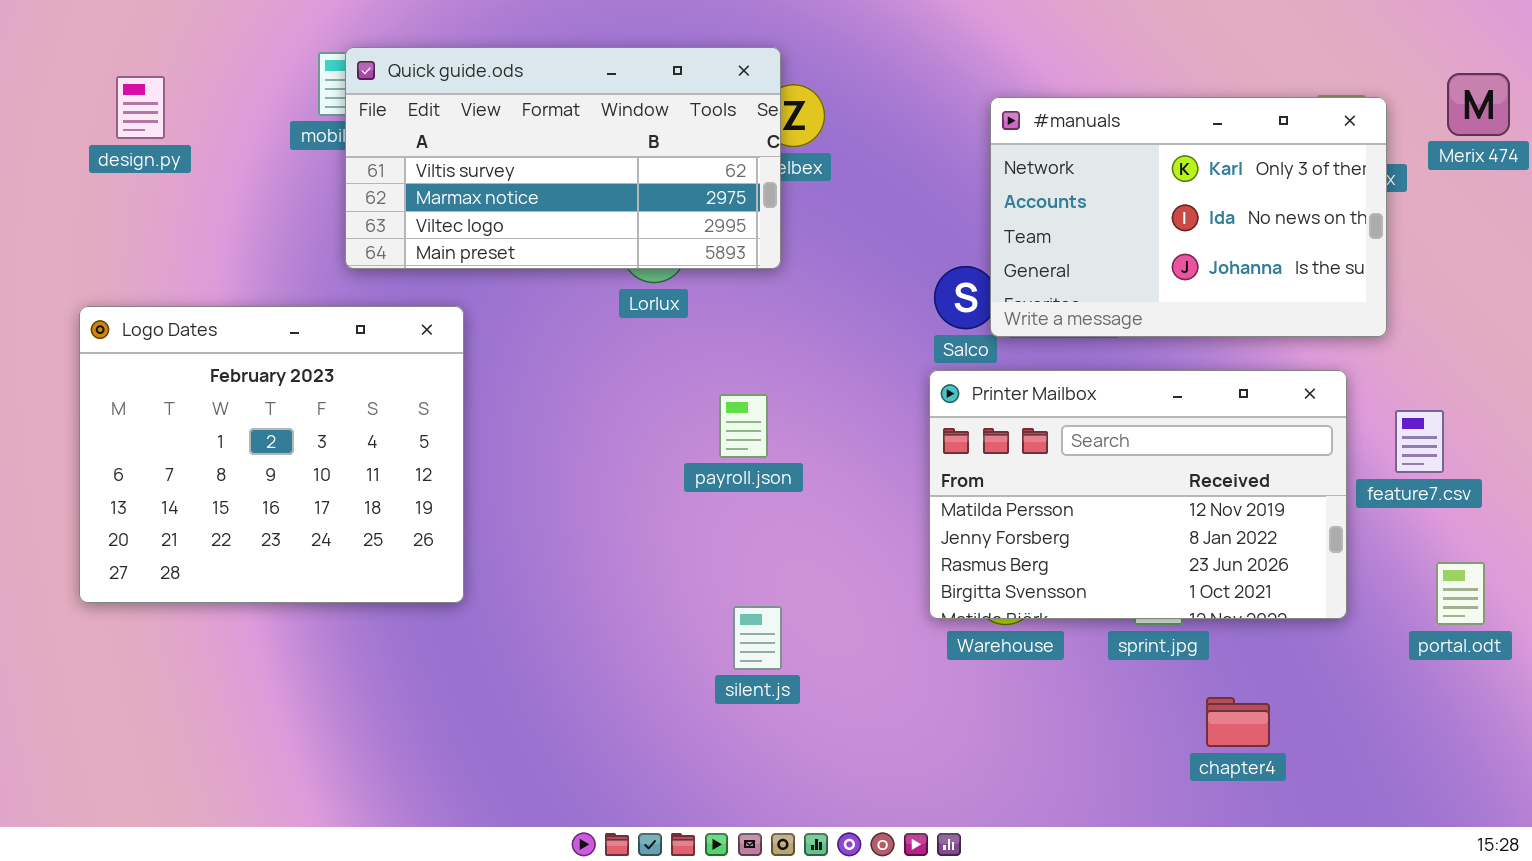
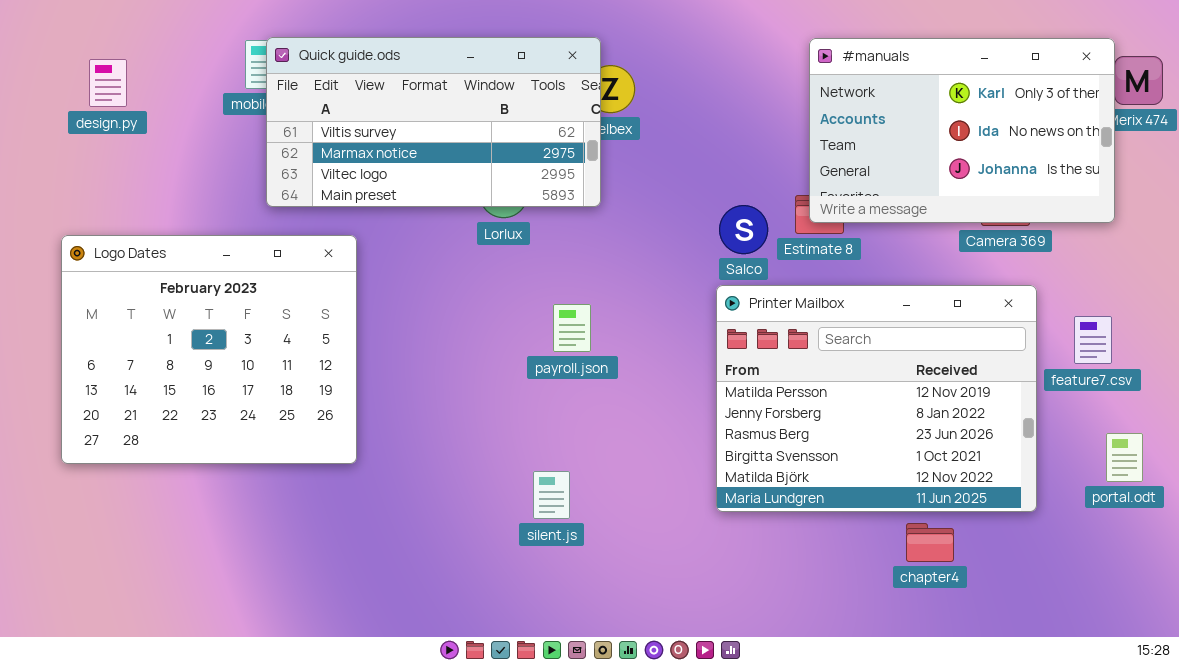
#manuals: [990,97,1387,337] -> [809,38,1115,223], moved
Printer Mailbox: [929,370,1347,619] -> [716,285,1037,512], resized
silent.js: [733,606,782,670] -> [533,471,570,519], moved
chapter4: [1206,697,1270,747] -> [906,523,954,562], moved

